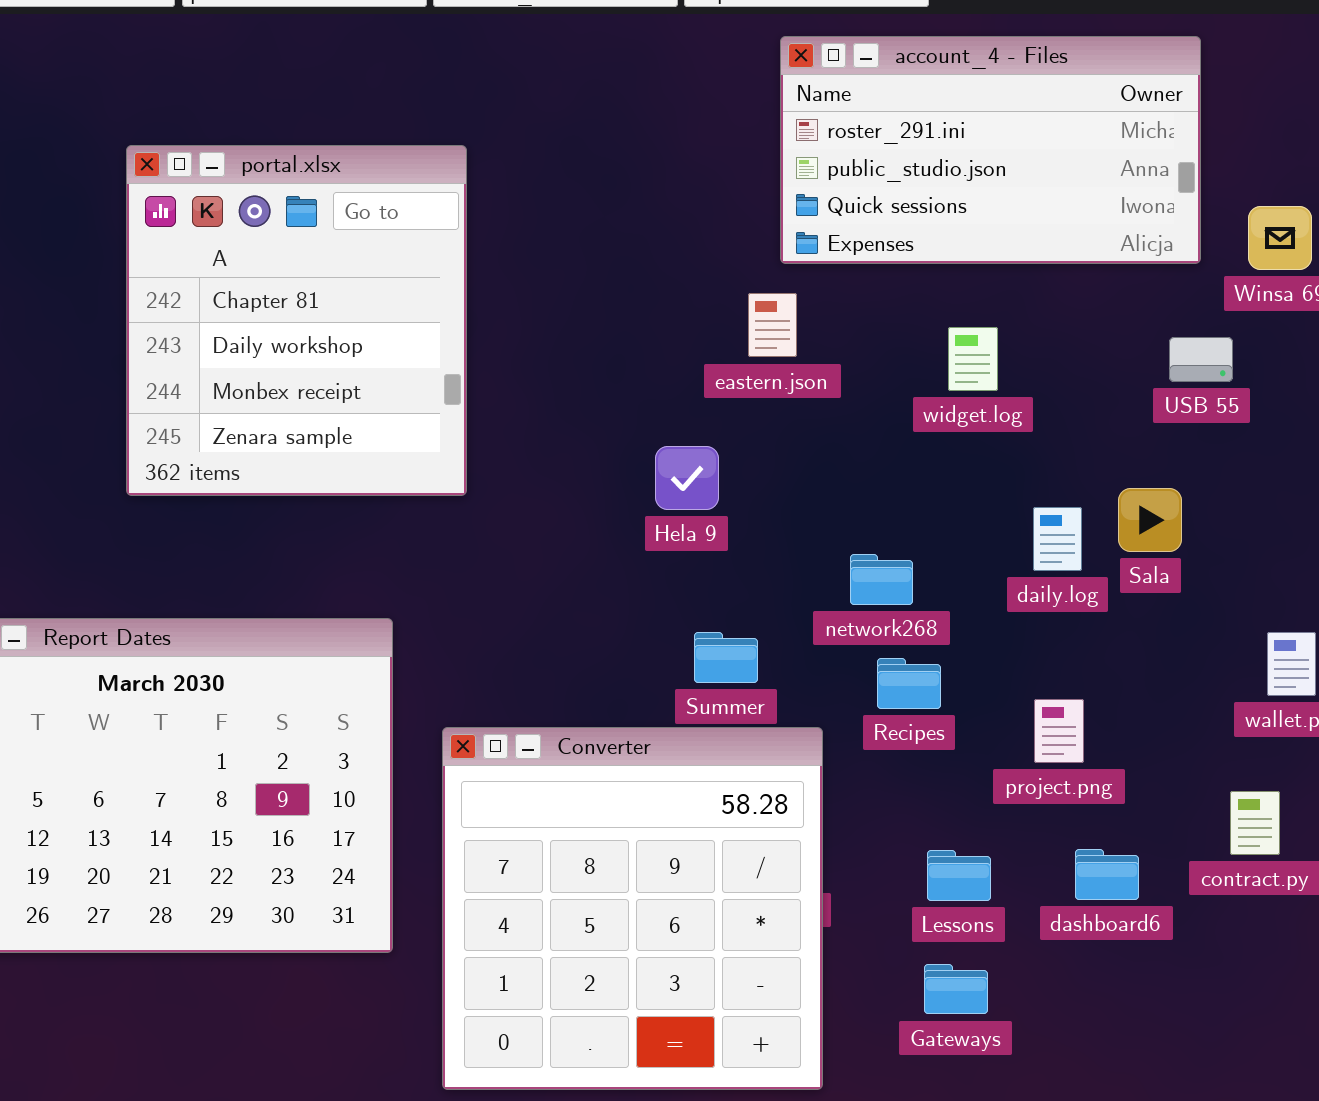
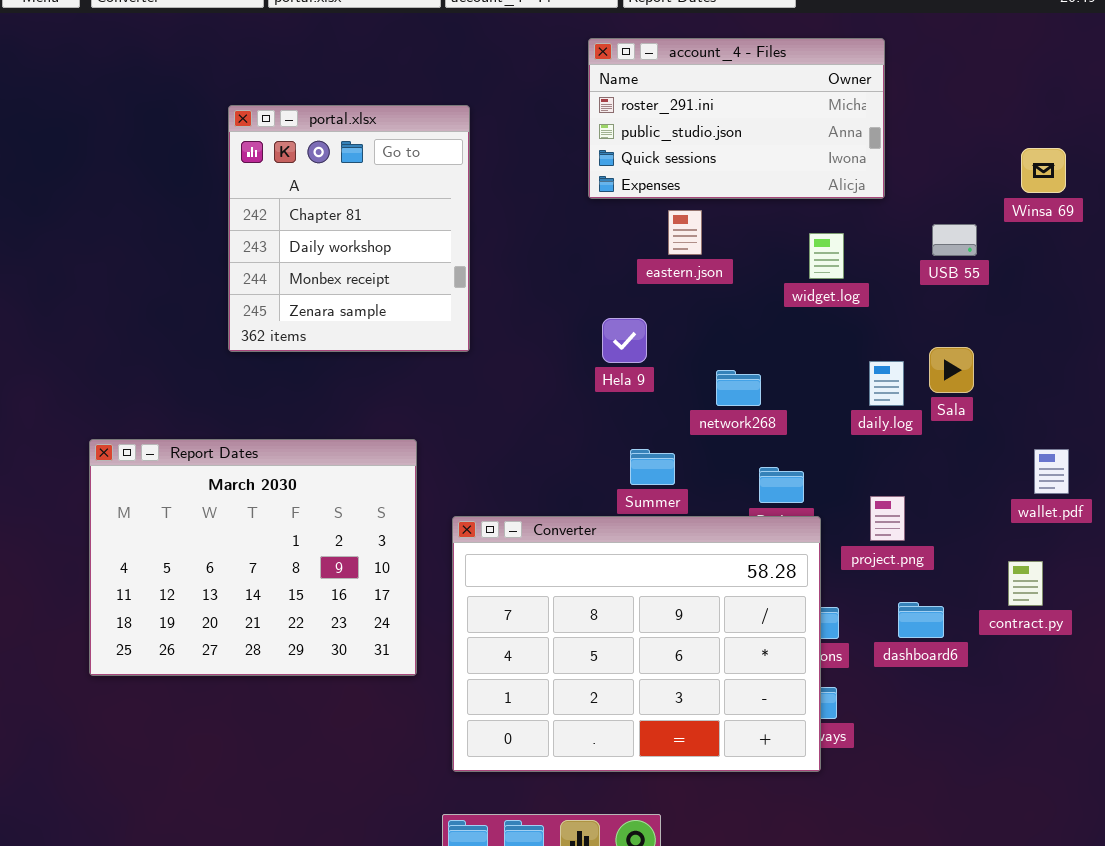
account_4 - Files: [780,36,1201,264] -> [588,38,885,199], moved
USB 55: [1169,337,1233,382] -> [932,224,977,256], moved
network268: [850,554,913,605] -> [716,370,761,406], moved
Converter: [442,727,823,1090] -> [452,516,821,772], resized

